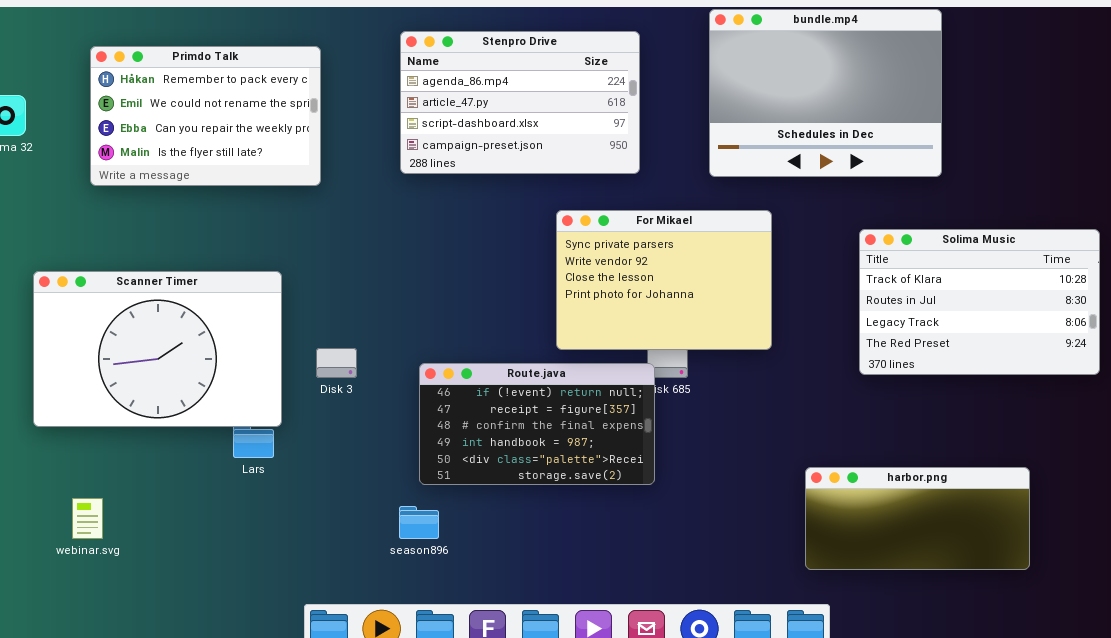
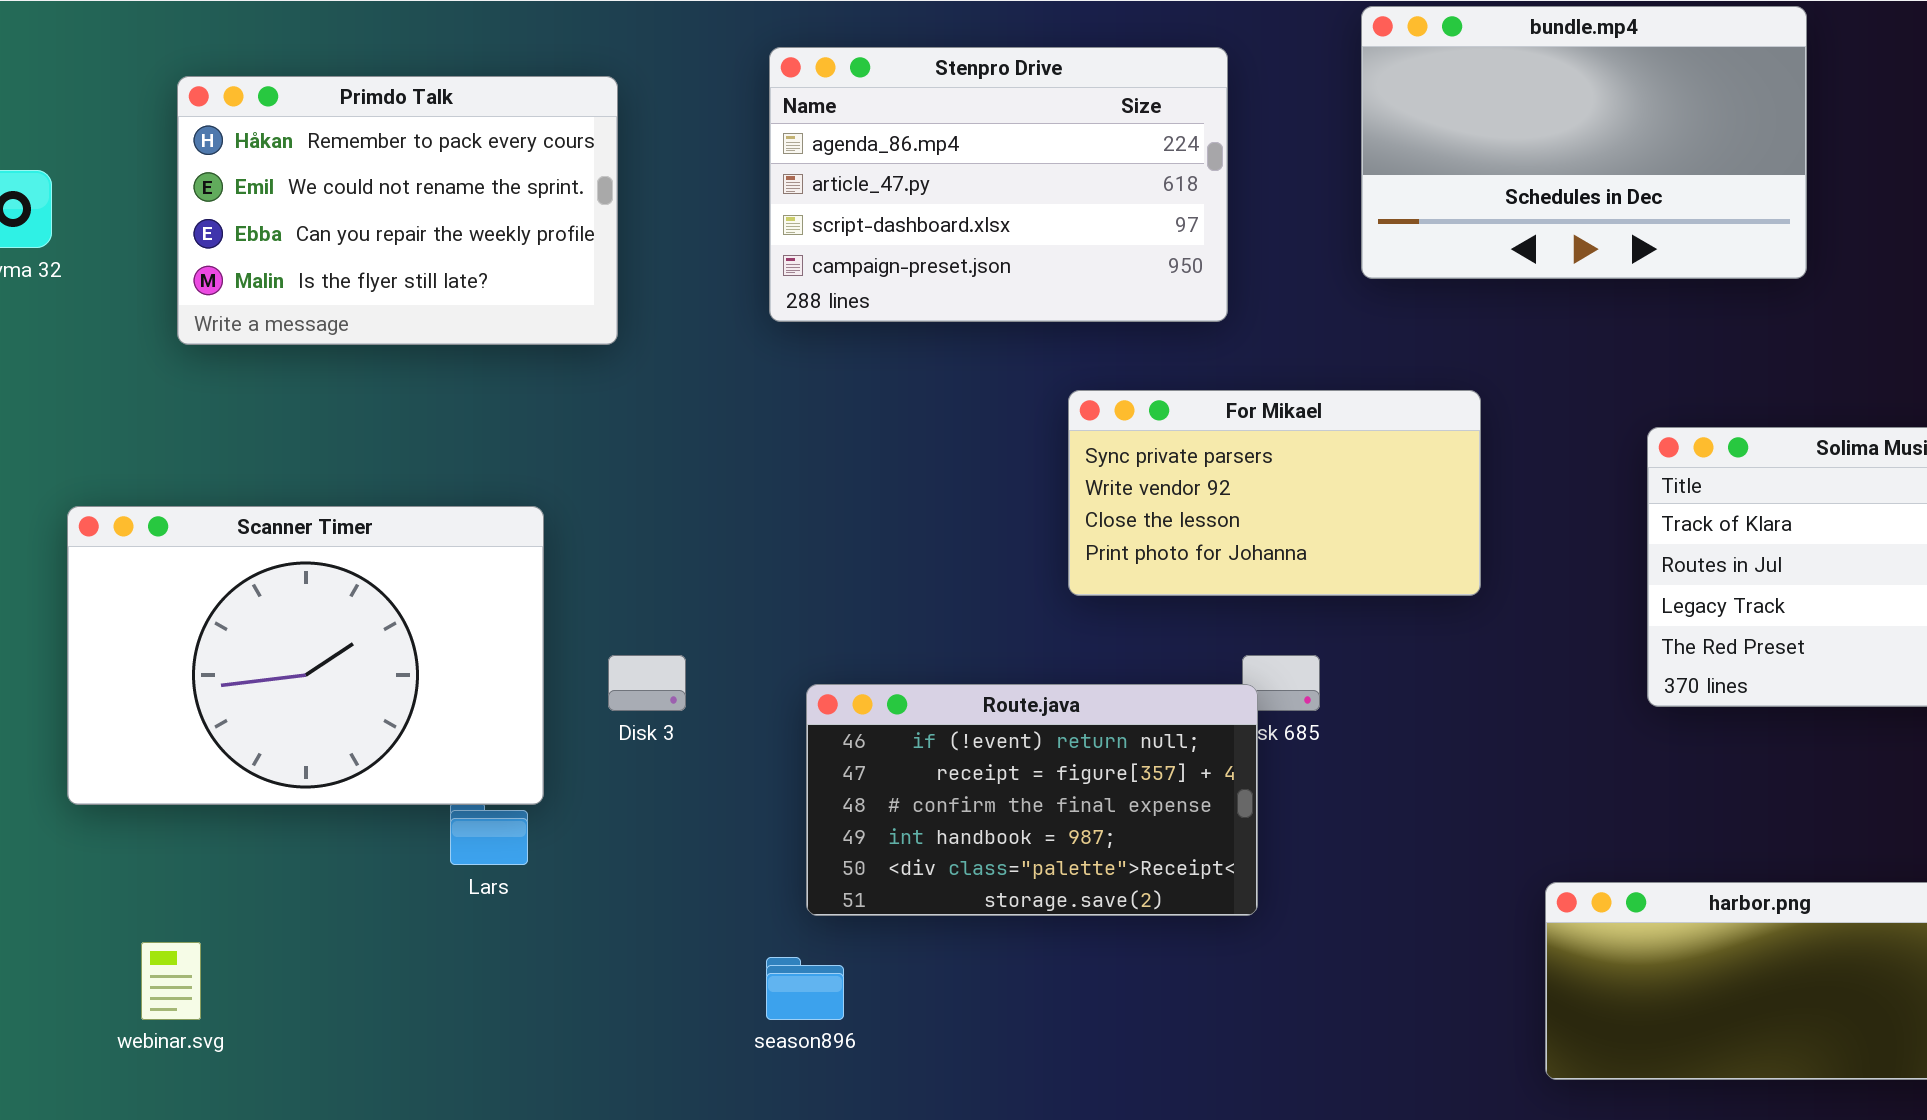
bundle.mp4: [709,9,942,177] -> [1361,6,1807,279], resized
For Mikael: [556,210,772,350] -> [1068,390,1481,596], resized

